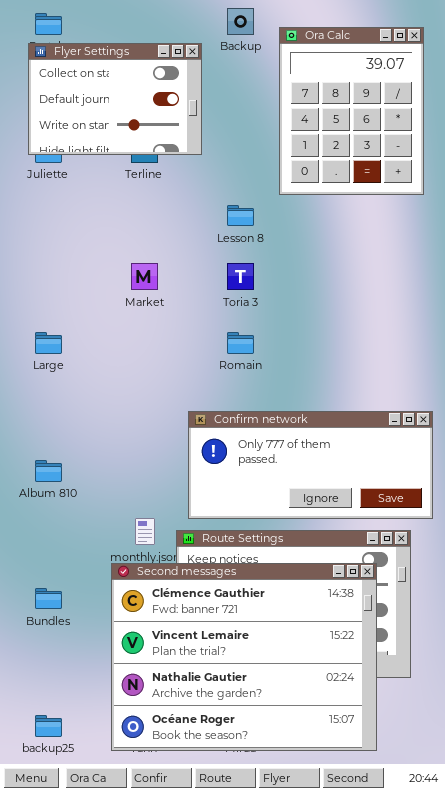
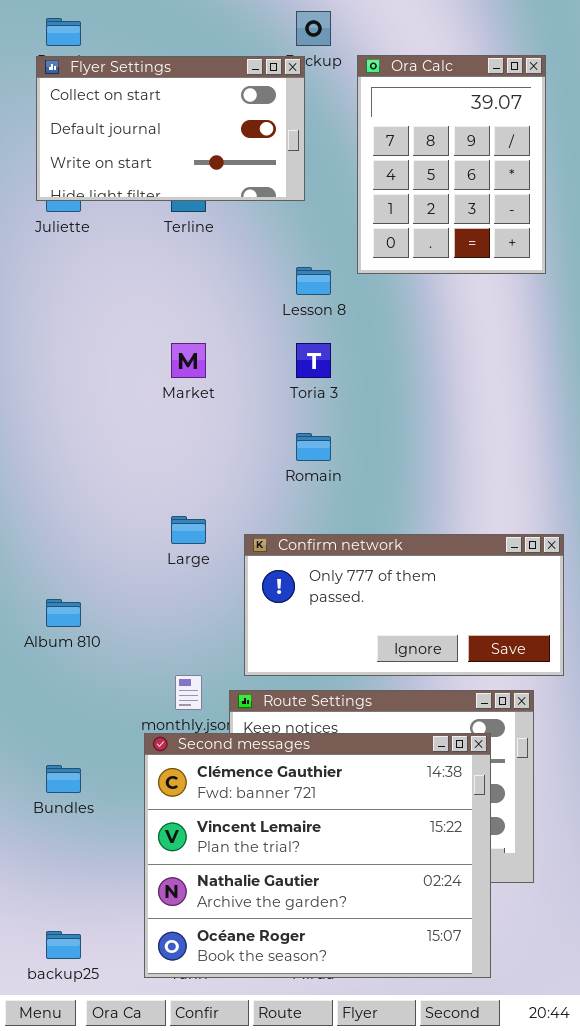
Ora Calc: [279,27,424,195] -> [357,55,546,274], moved
Flyer Settings: [28,43,202,155] -> [36,56,305,201], resized
Large: [35,332,62,354] -> [171,516,206,544], moved

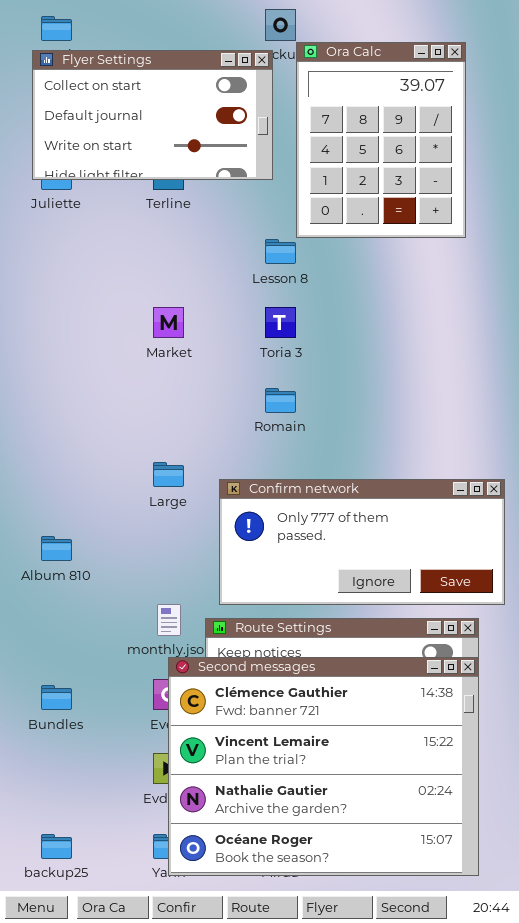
Ora Calc: [357,55,546,274] -> [296,42,466,238], moved
Second messages: [144,733,491,978] -> [168,657,479,876], moved

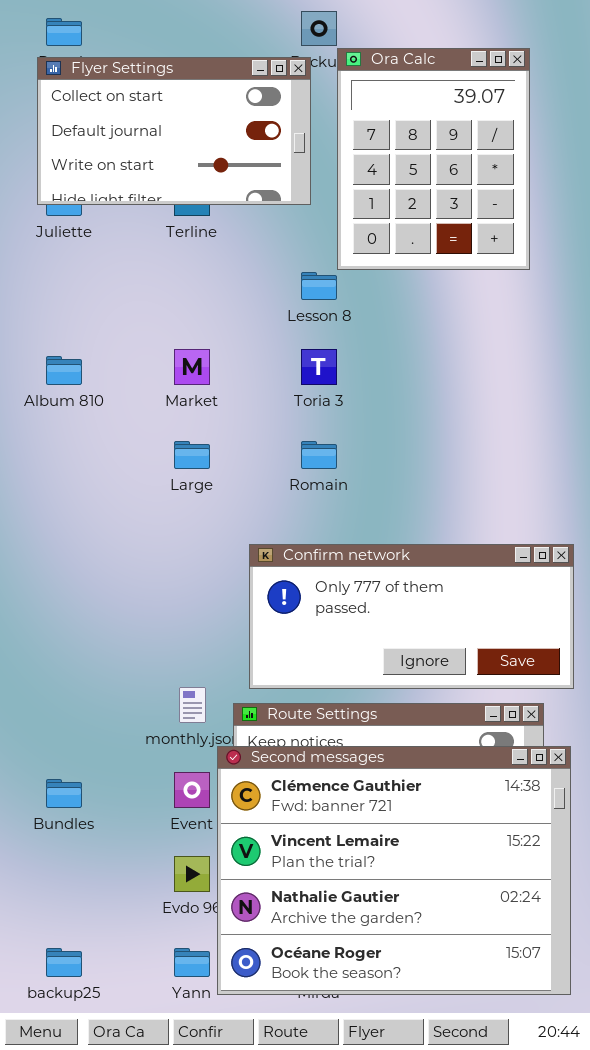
Large: [153,462,184,487] -> [174,441,210,469], moved
Album 810: [41,536,72,561] -> [46,356,82,385], moved
Second messages: [168,657,479,876] -> [217,746,571,995], moved

